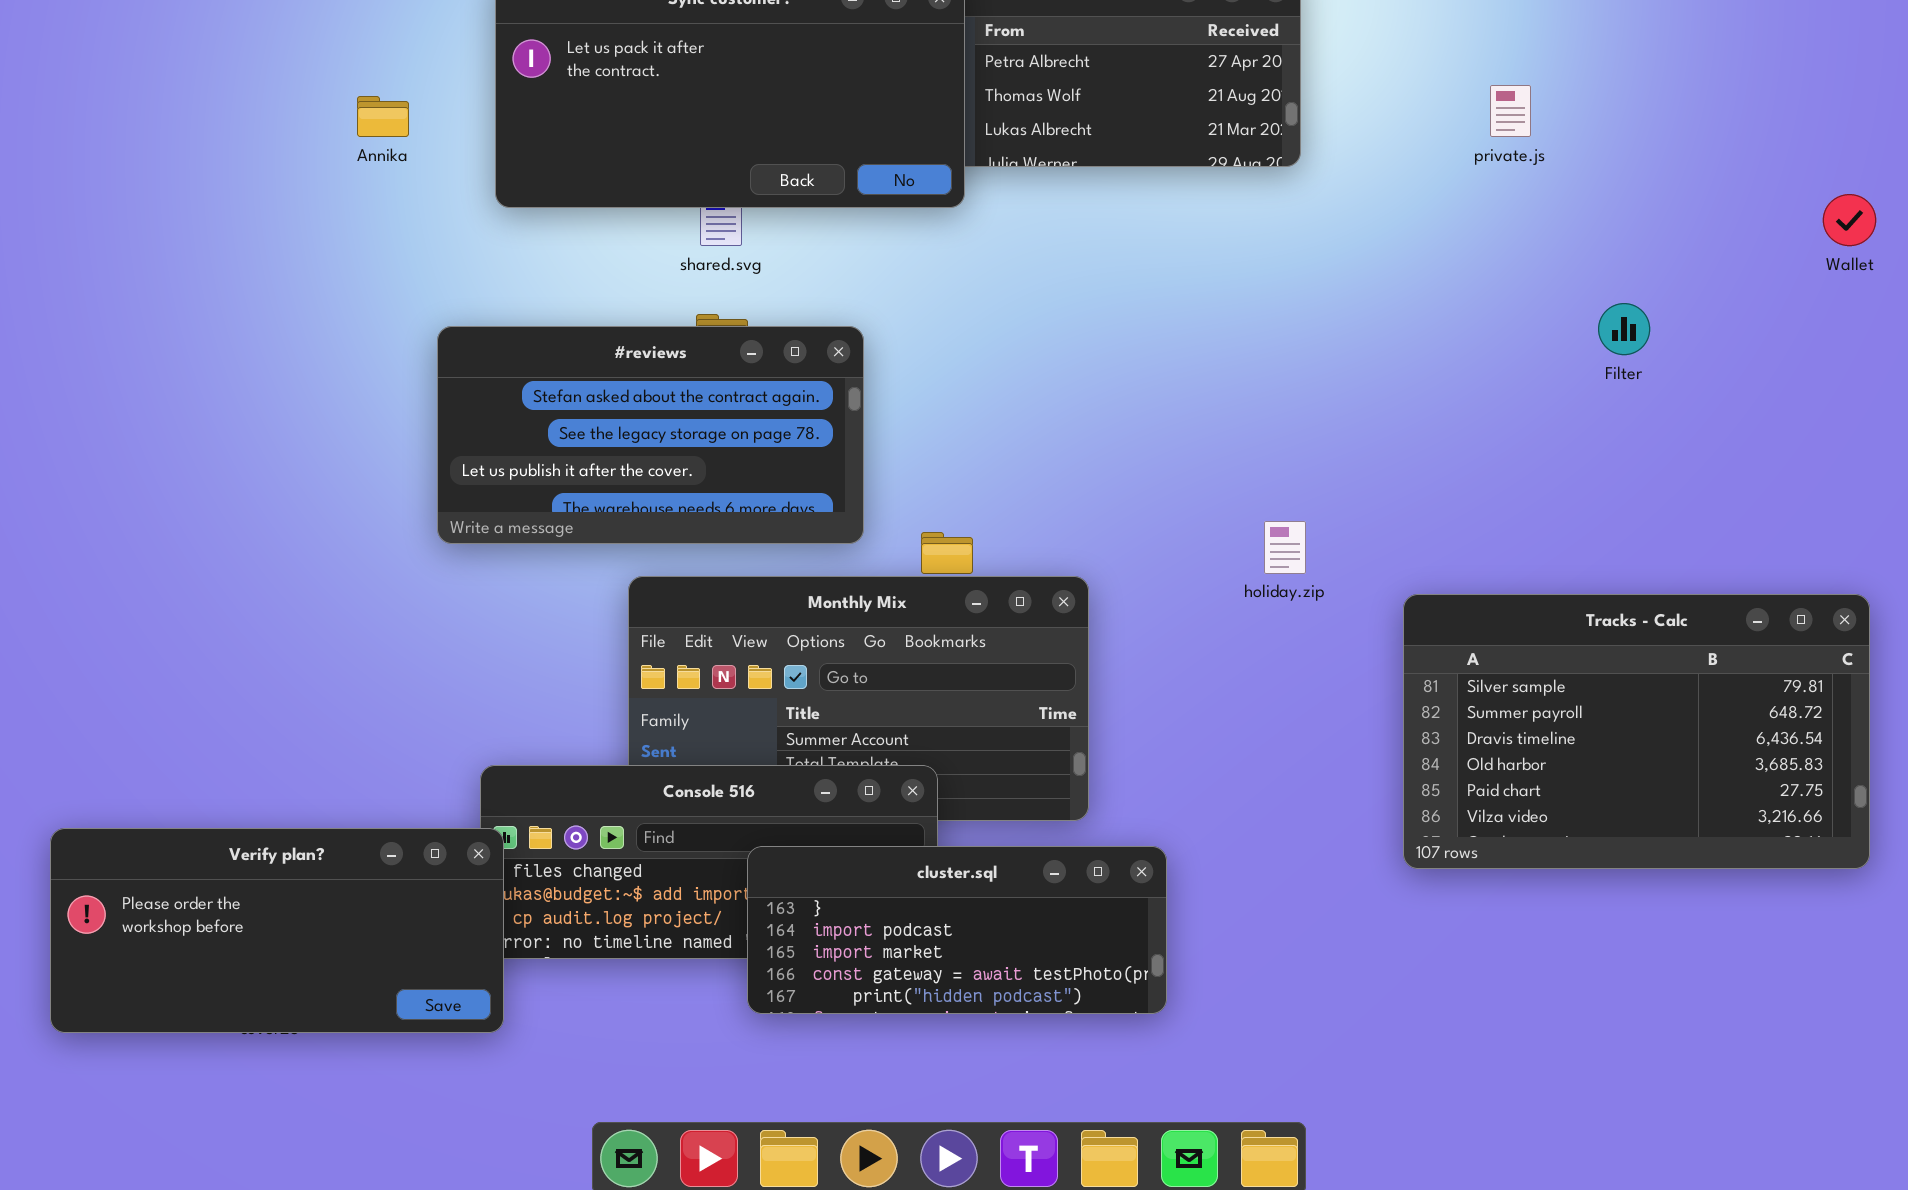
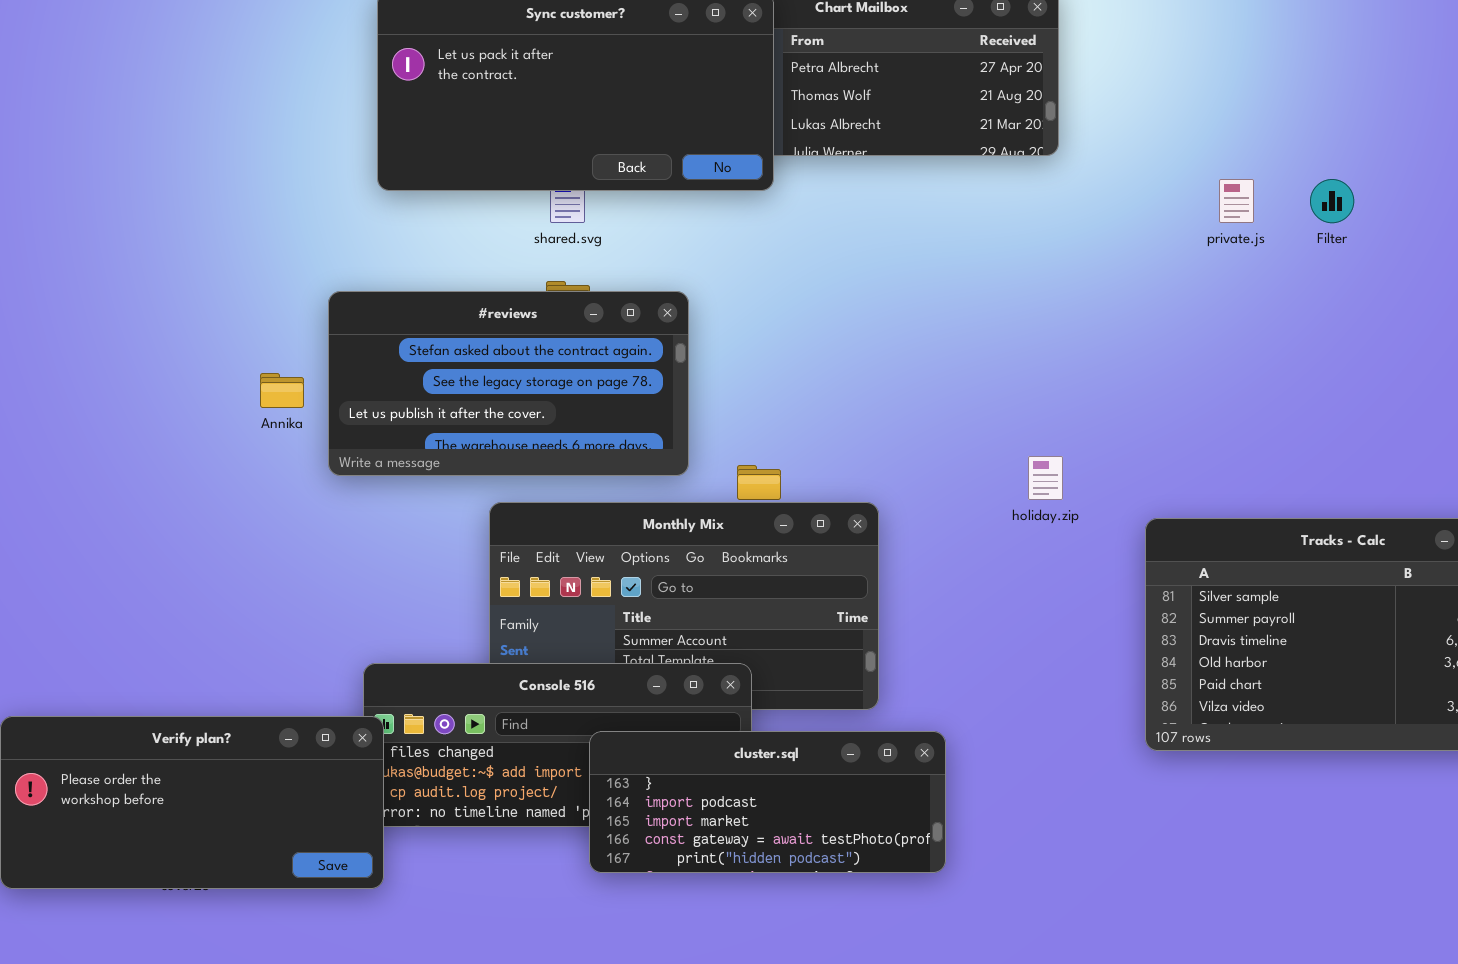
private.js: [1490,85,1531,137] -> [1219,179,1254,223], moved
Annika: [357,96,409,137] -> [260,373,304,408], moved
Filter: [1598,303,1650,355] -> [1310,179,1354,223], moved

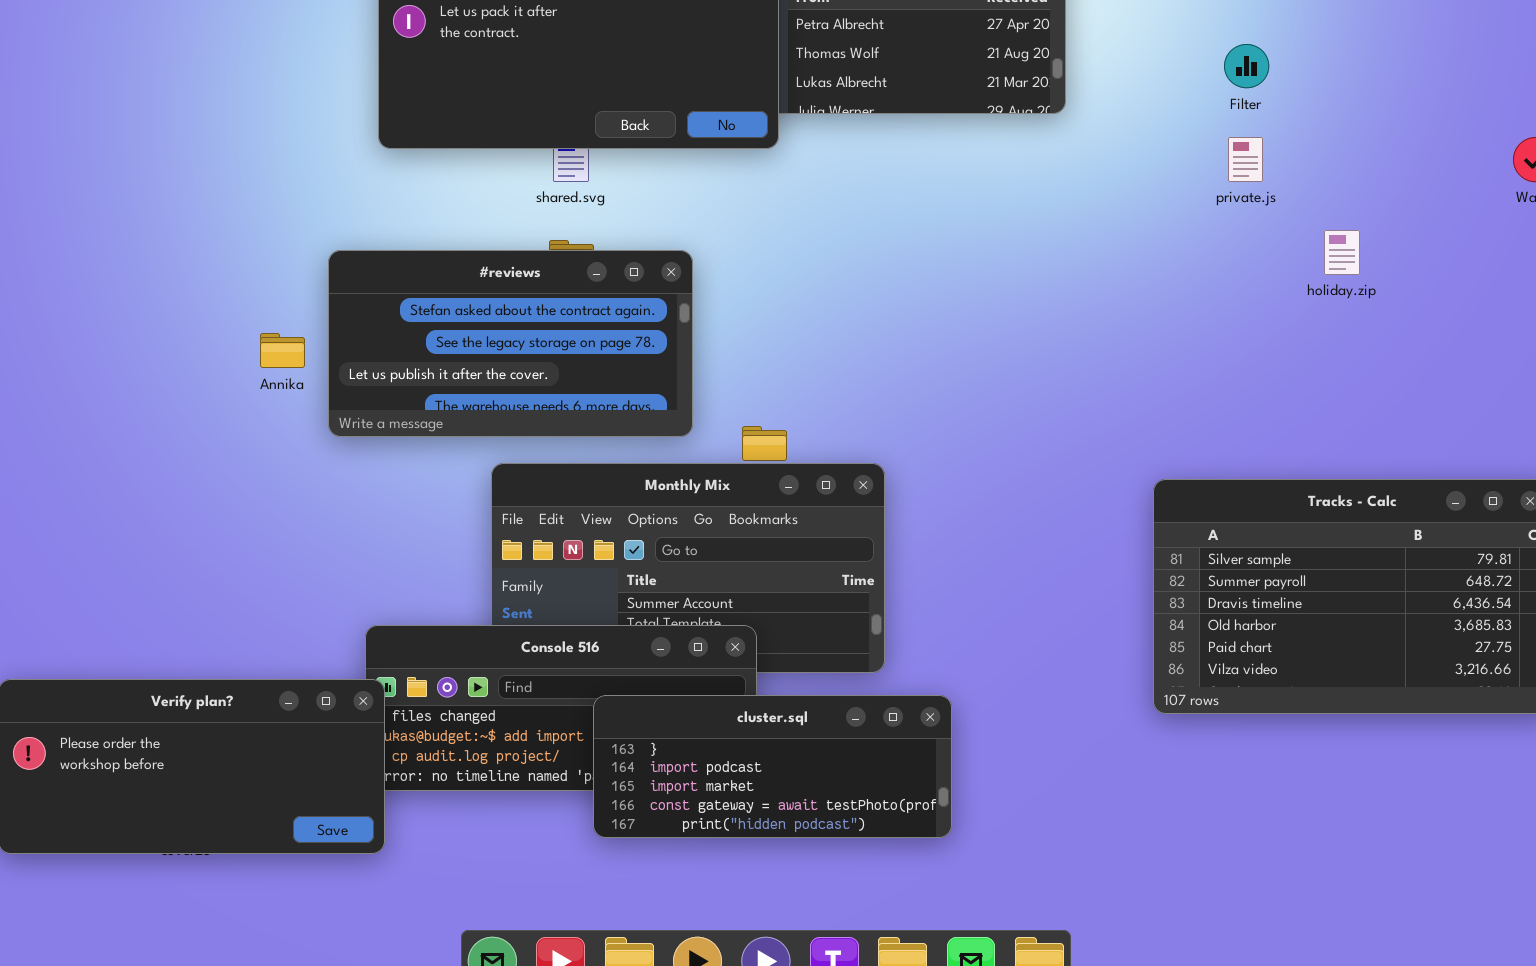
Filter: [1310,179,1354,223] -> [1224,44,1269,88], moved
holiday.zip: [1028,456,1063,500] -> [1324,230,1360,275], moved

